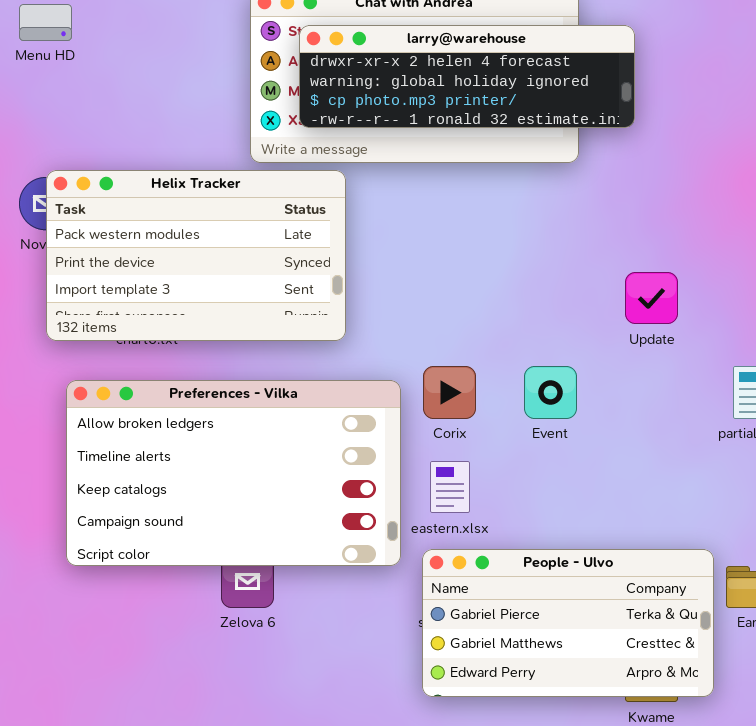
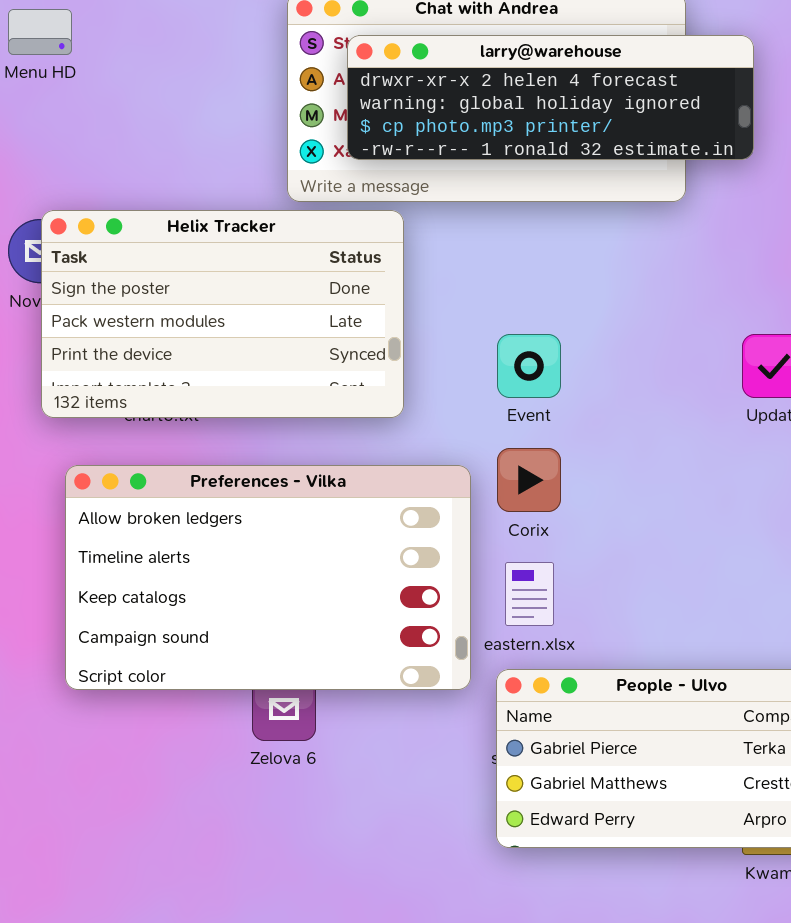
Helix Tracker: [46,170,346,341] -> [41,210,404,418], scrolled up 1 row
Event: [524,366,577,419] -> [497,334,561,398], moved

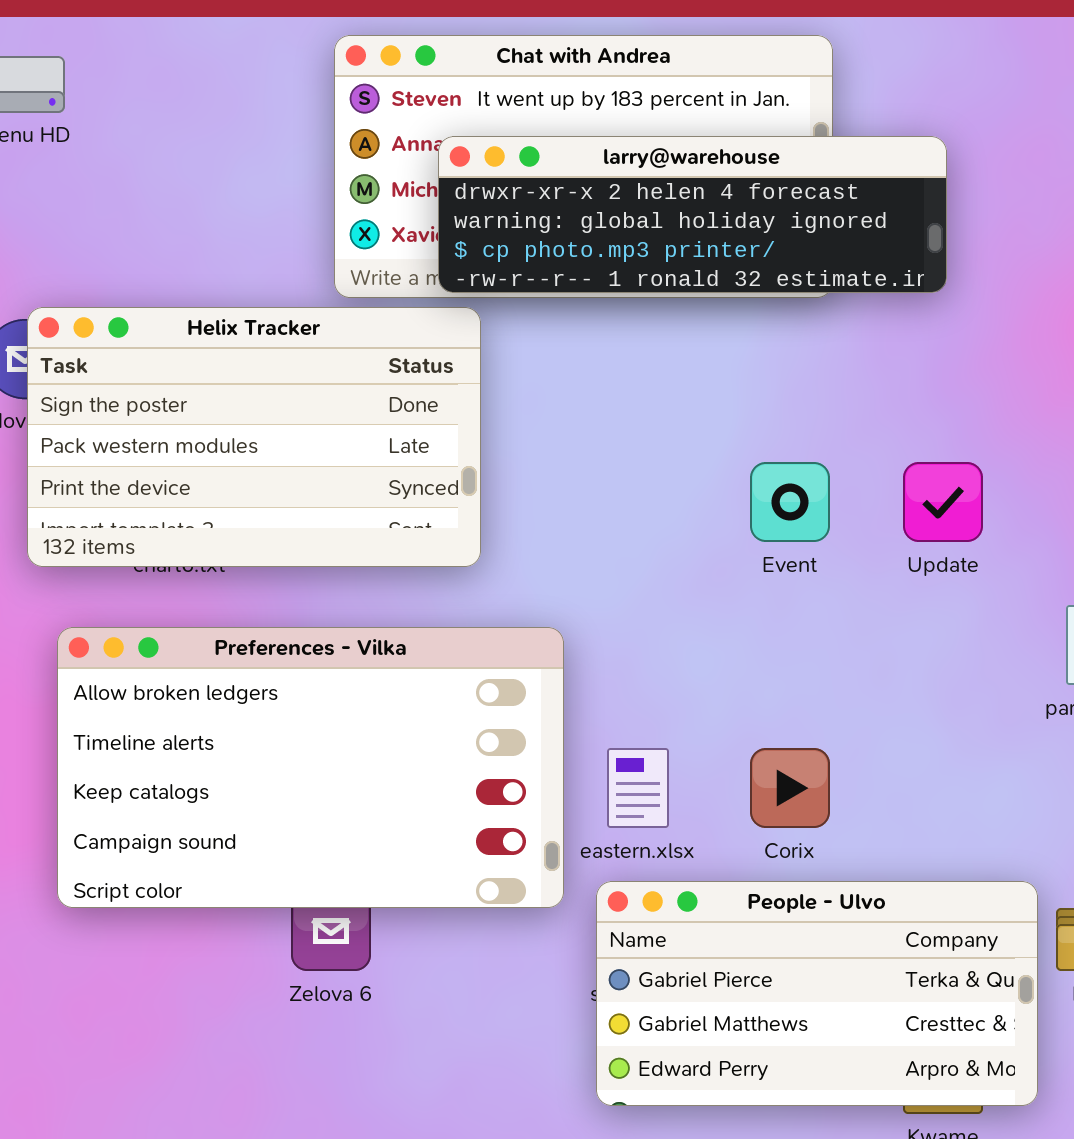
larry@warehouse: [347,35,754,160] -> [438,136,947,293], moved
Event: [497,334,561,398] -> [750,462,830,542], moved
Corix: [497,448,561,512] -> [750,748,830,828], moved

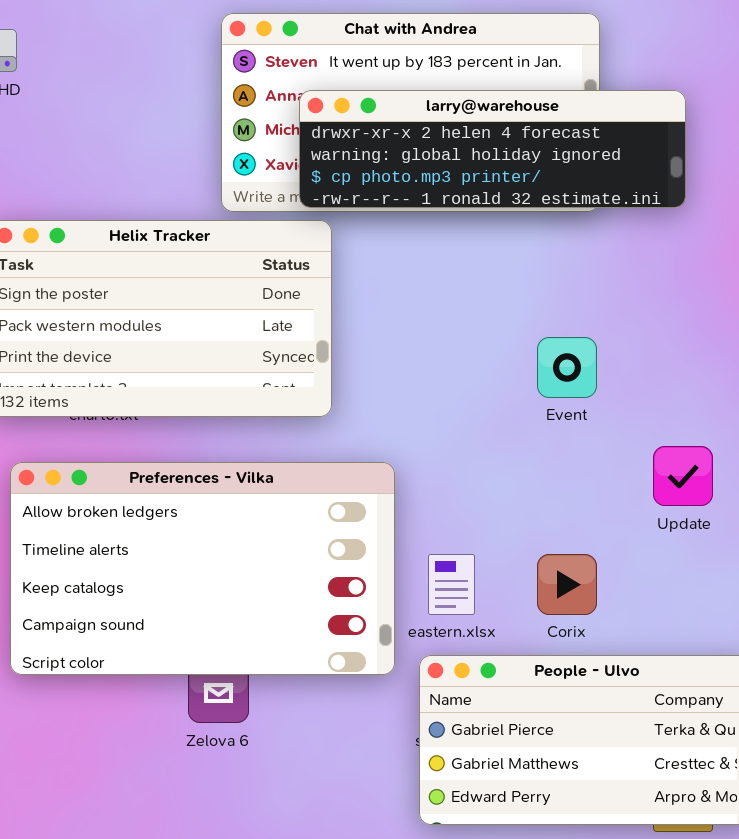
Update: [903,462,983,542] -> [653,446,713,506], moved

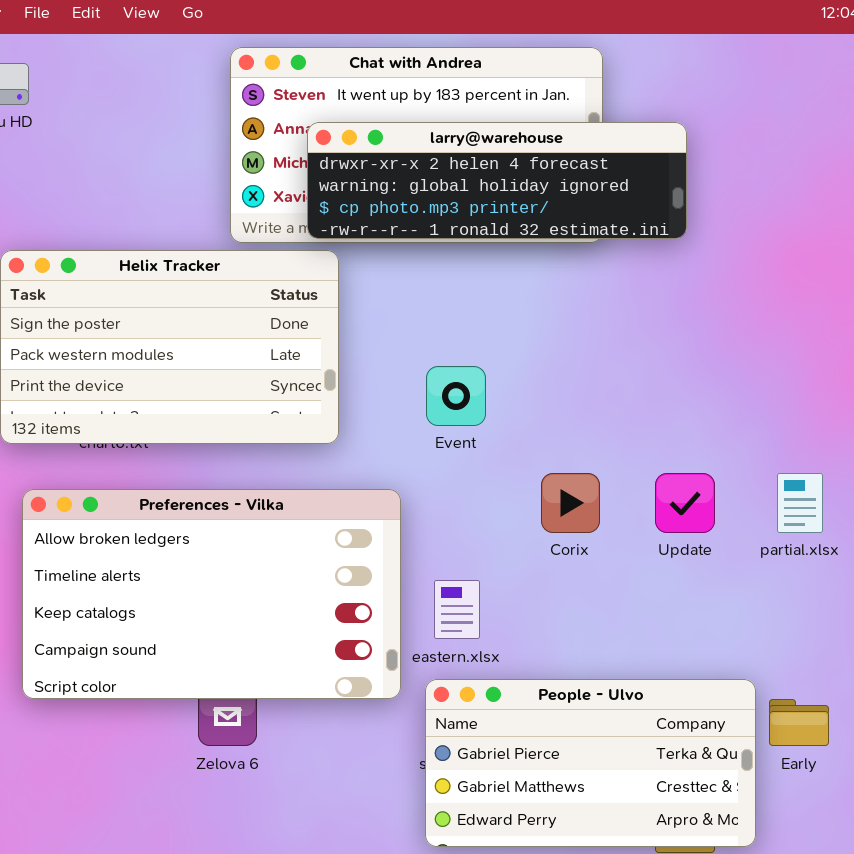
Event: [537,337,597,398] -> [426,366,486,426], moved
Corix: [537,554,597,615] -> [541,473,600,533], moved

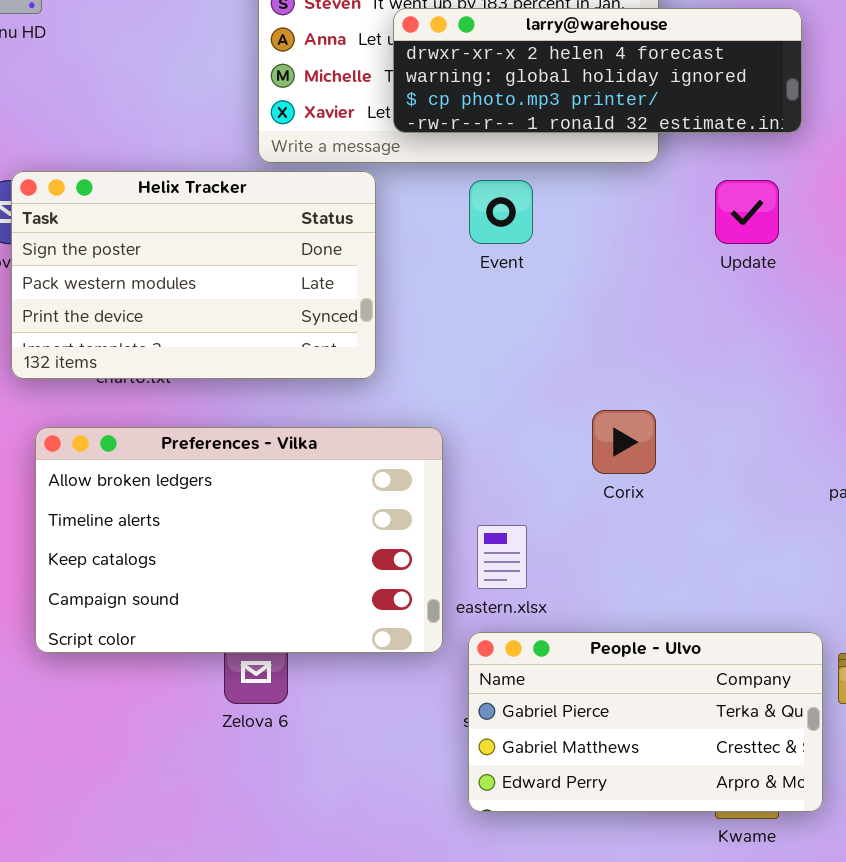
larry@warehouse: [307,122,687,239] -> [393,8,802,133], moved
Event: [426,366,486,426] -> [469,180,533,244], moved
Update: [655,473,715,533] -> [715,180,779,244], moved

